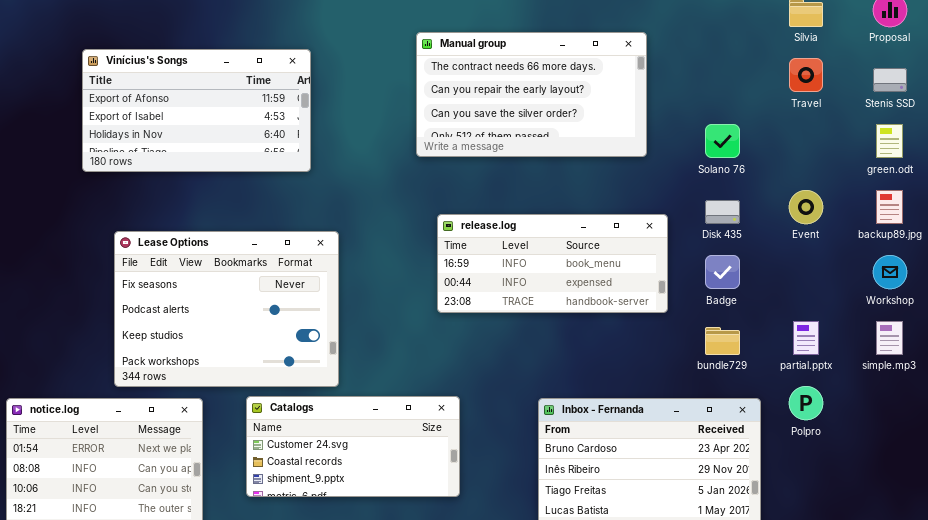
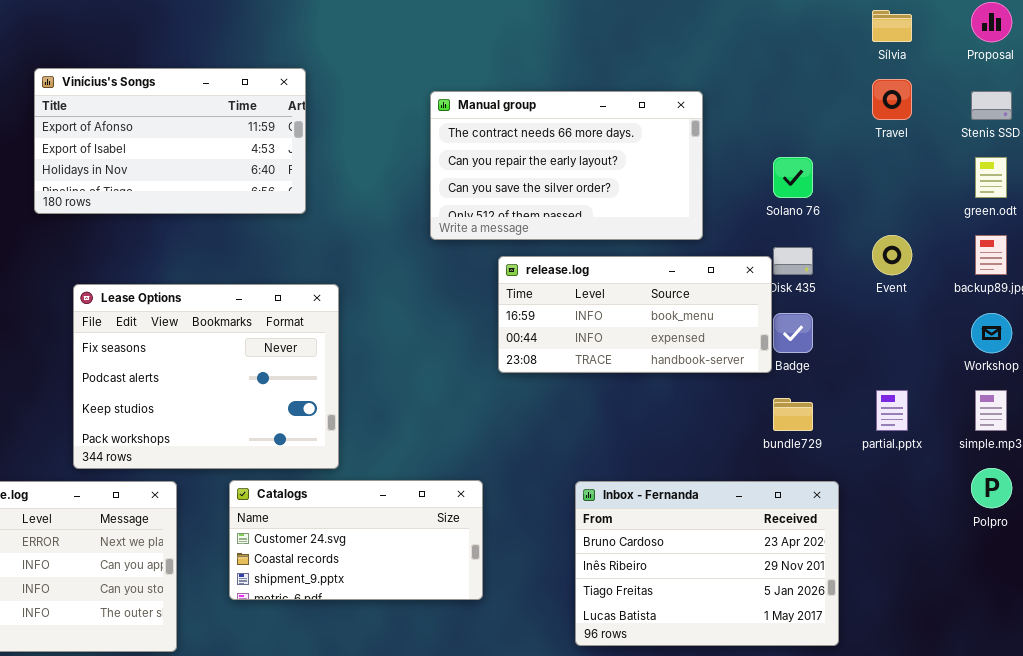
Manual group: [416,32,647,157] -> [430,91,703,240], moved
release.log: [437,214,668,313] -> [498,256,772,373], moved
Polpro: [789,386,823,420] -> [971,468,1012,508], moved

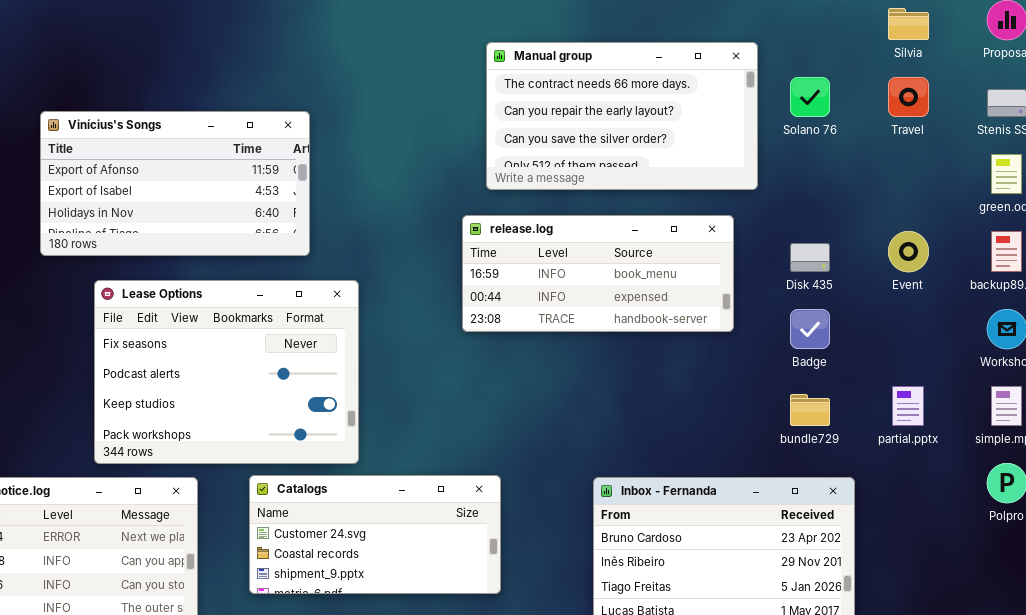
Vinícius's Songs: [34,68,306,214] -> [40,111,310,256], moved
Manual group: [430,91,703,240] -> [486,42,758,190], moved
Solano 76: [773,157,813,198] -> [790,77,830,117], moved
release.log: [498,256,772,373] -> [462,215,734,332], moved

